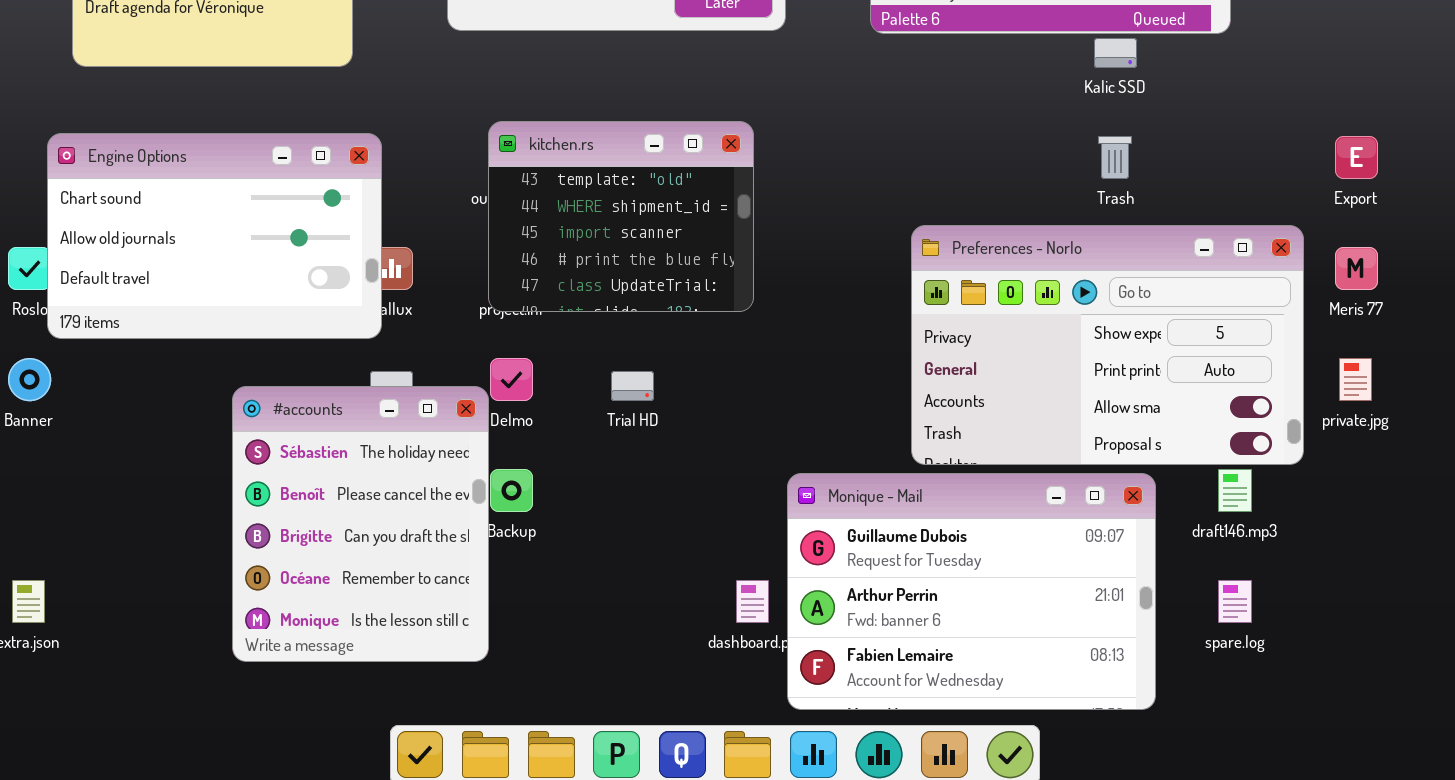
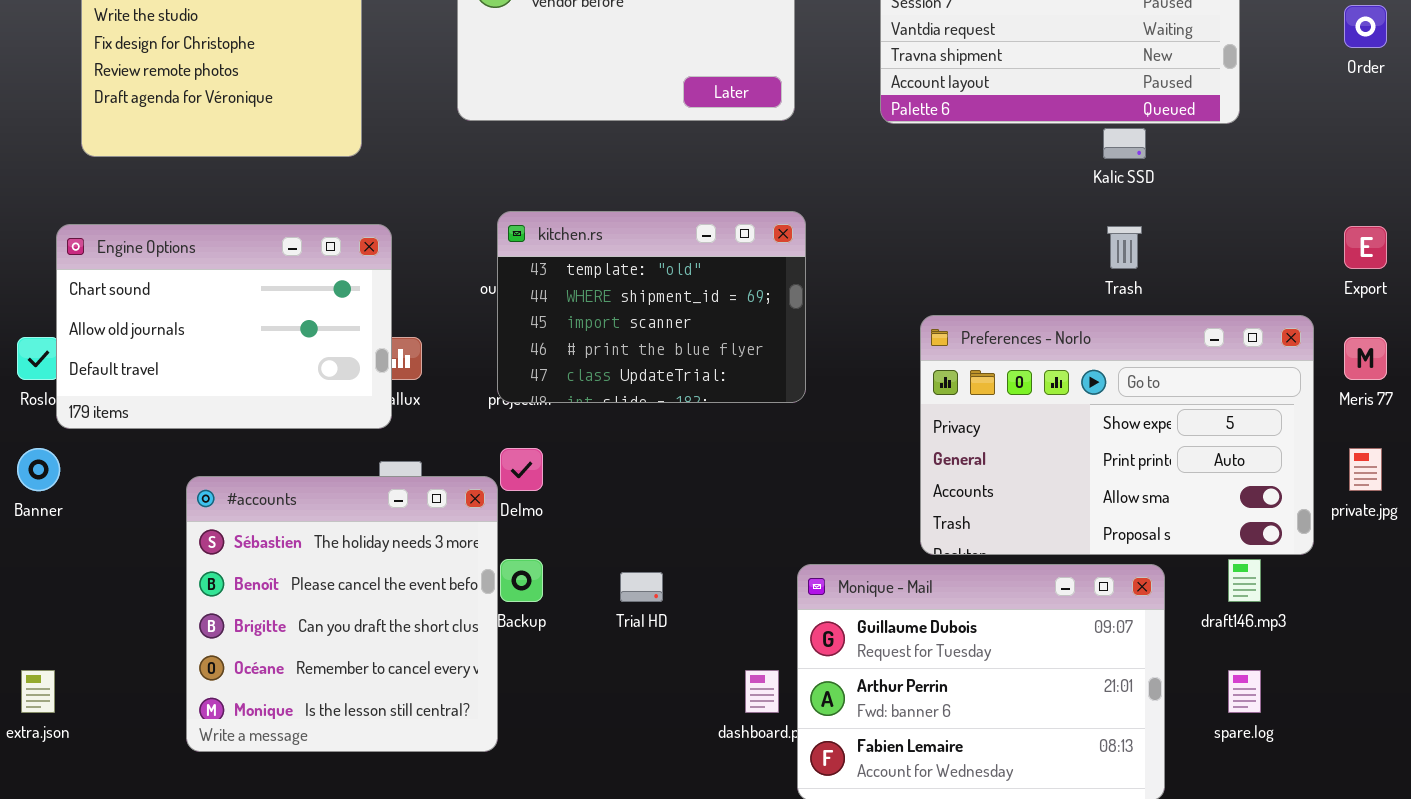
kitchen.rs: [488,121,754,312] -> [497,211,806,403], resized
Trial HD: [611,371,654,401] -> [620,572,663,602], moved
#accounts: [232,386,489,662] -> [186,476,498,752], resized

